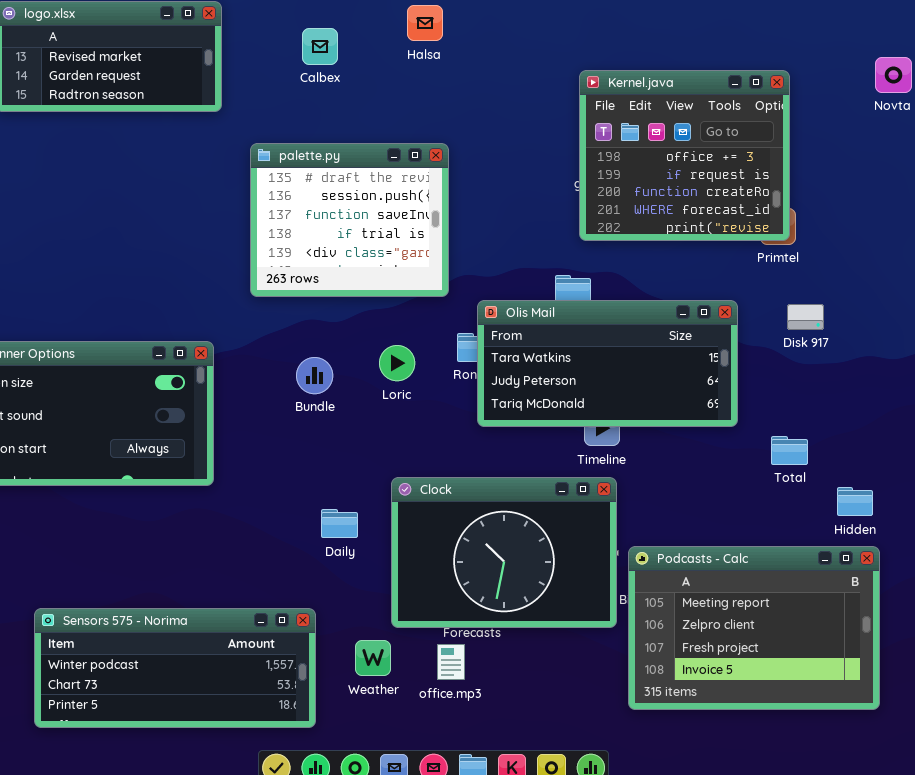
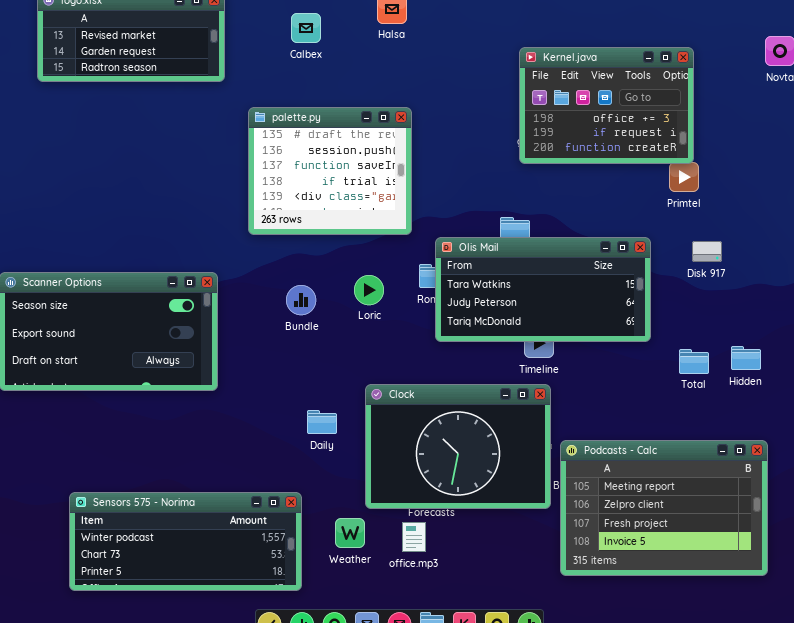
Kernel.java: [579,70,790,241] -> [519,47,694,164], resized
Hidden: [837,487,873,516] -> [731,346,761,370], moved

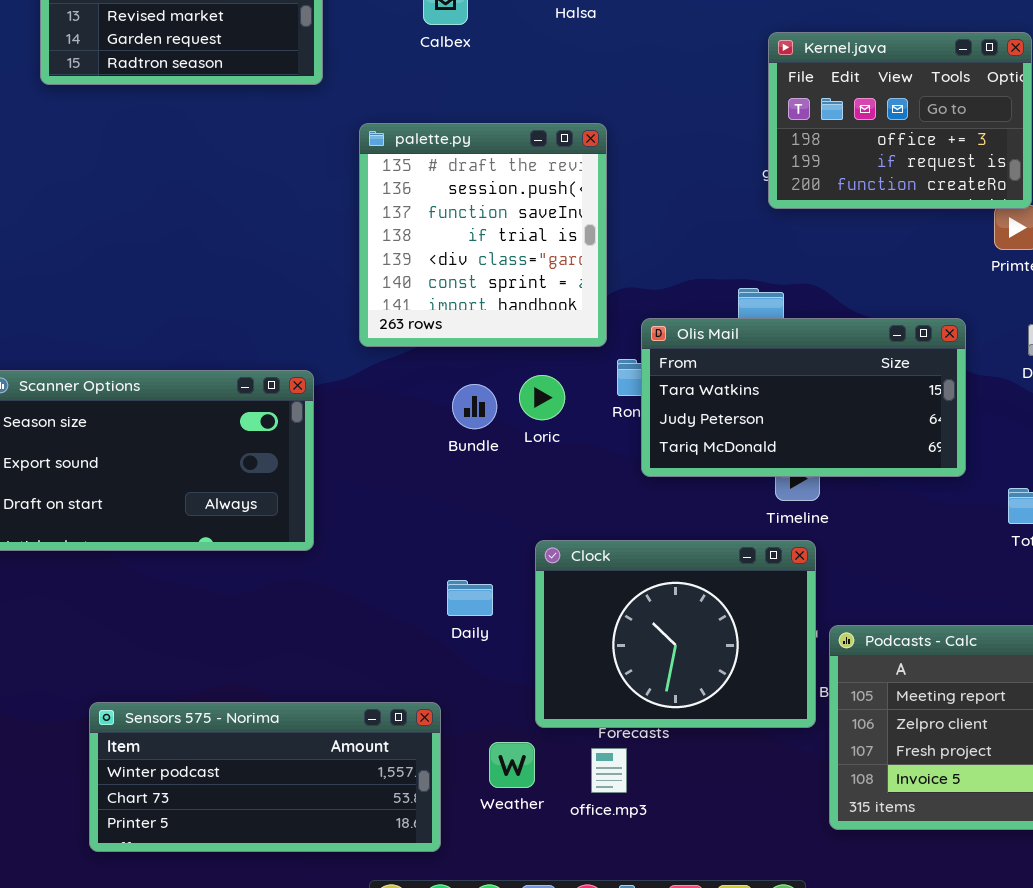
palette.py: [248,107,412,235] -> [359,123,607,347], resized
Bundle: [286,285,316,315] -> [452,384,497,429], moved

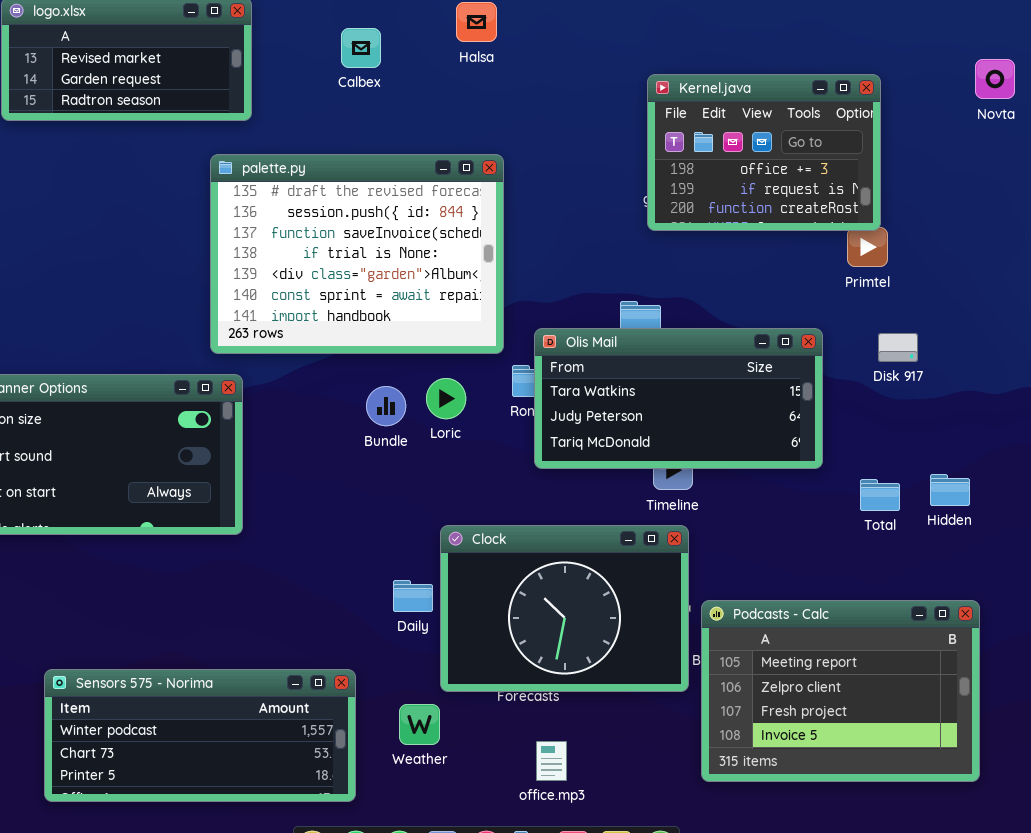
palette.py: [359,123,607,347] -> [210,154,504,354], resized
Daily: [447,580,493,616] -> [393,580,433,612], moved
office.mp3: [591,748,627,793] -> [536,741,567,781], moved

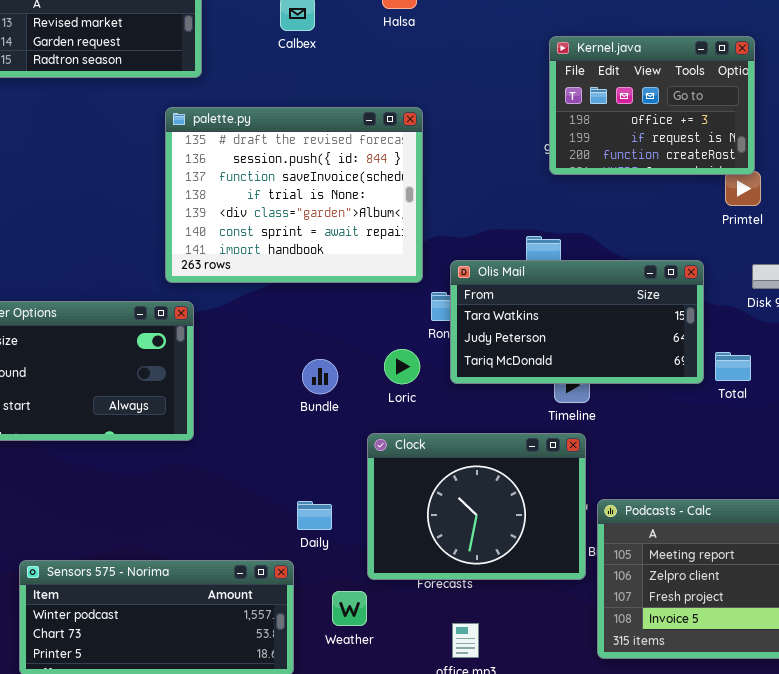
Loric: [426,378,466,419] -> [384,349,420,384], moved
Bundle: [366,386,406,426] -> [302,359,338,394], moved
Total: [860,479,900,511] -> [715,352,751,381], moved
Daily: [393,580,433,612] -> [297,501,332,530], moved

